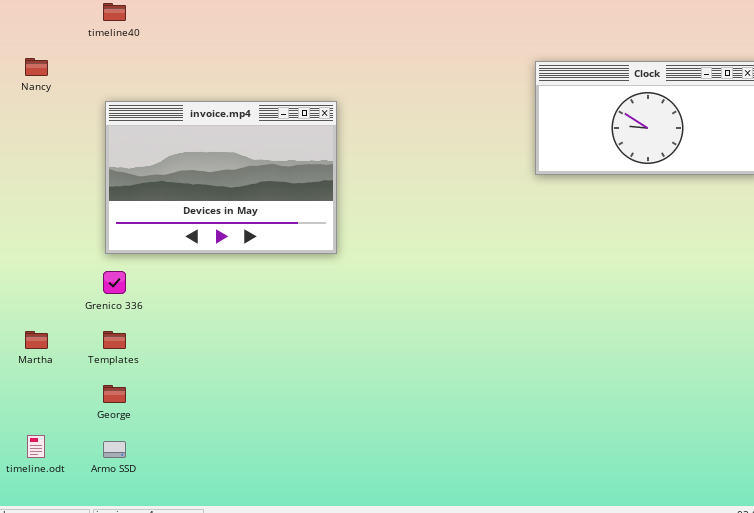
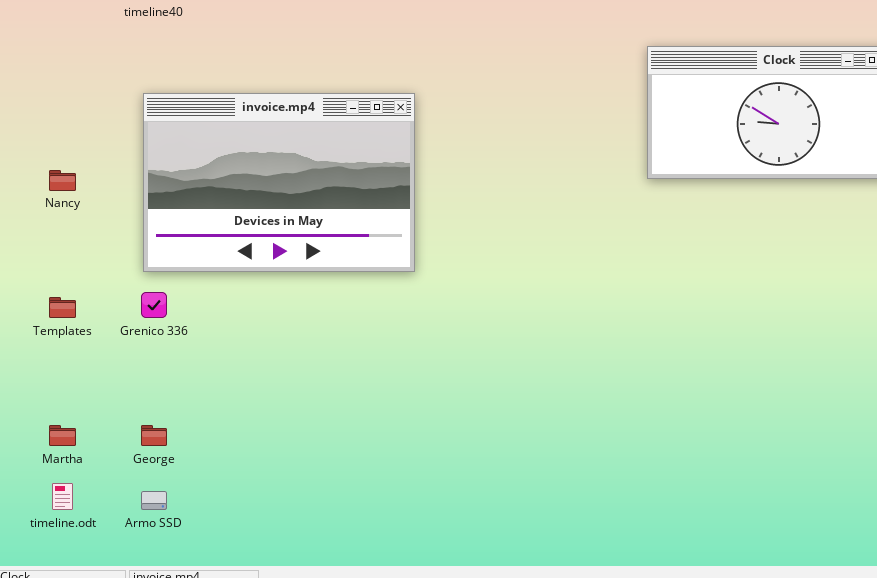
Nancy: [25,58,48,76] -> [49,170,76,191], moved
Martha: [25,331,48,349] -> [49,425,76,446], moved
Templates: [103,331,126,349] -> [49,297,76,318], moved

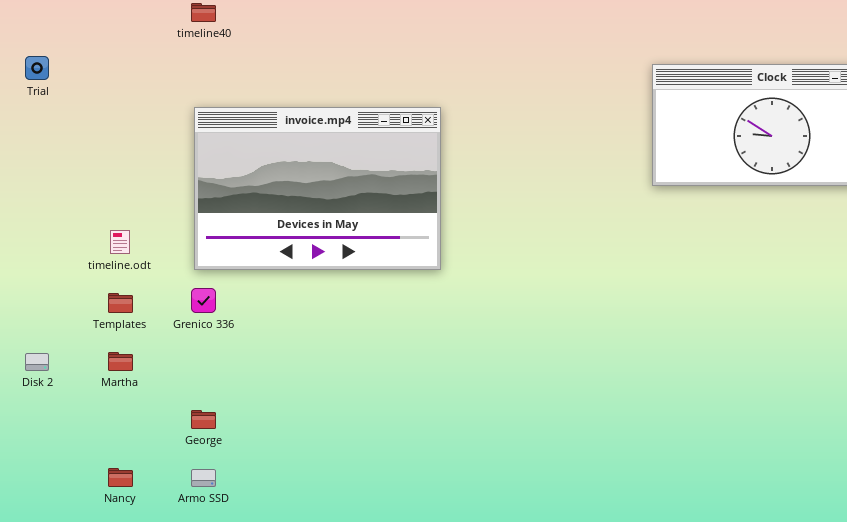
Nancy: [49,170,76,191] -> [108,468,133,487], moved
Martha: [49,425,76,446] -> [108,352,133,371], moved
timeline.odt: [52,483,73,510] -> [110,230,130,254], moved

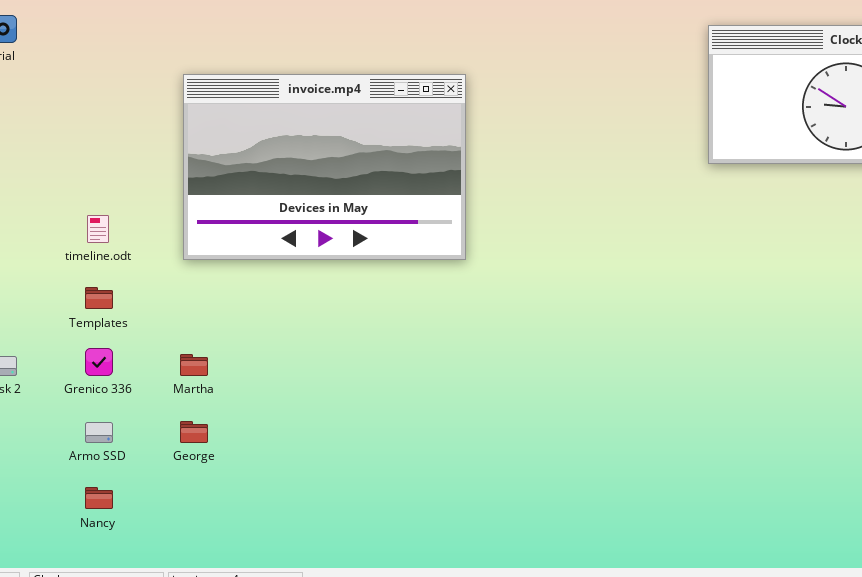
Grenico 336: [191,288,216,313] -> [85,348,113,376], moved
Martha: [108,352,133,371] -> [180,354,208,376], moved
Armo SSD: [191,469,216,487] -> [85,422,113,443], moved

